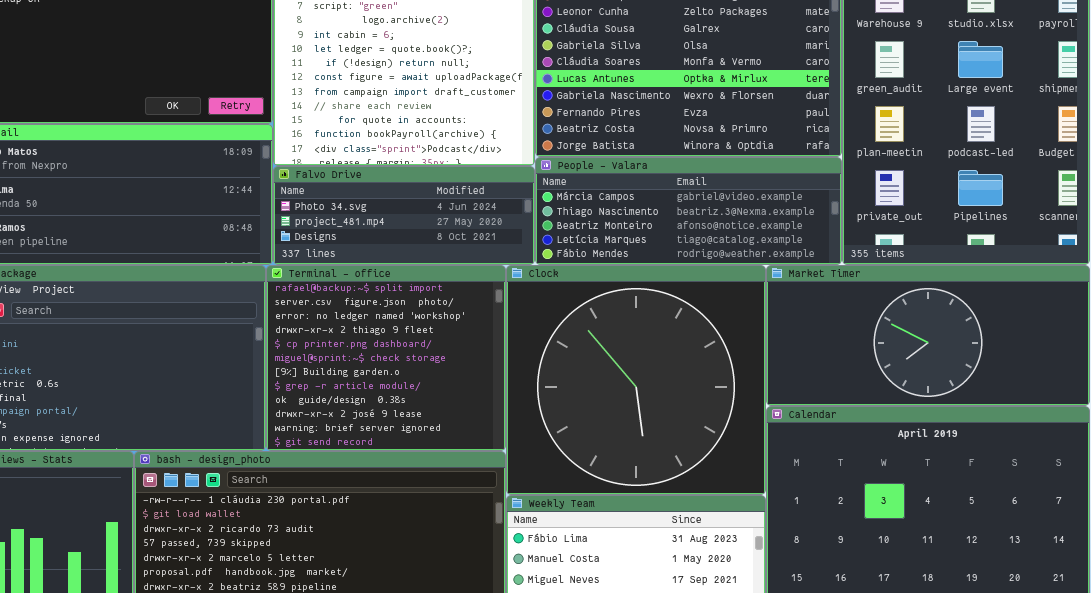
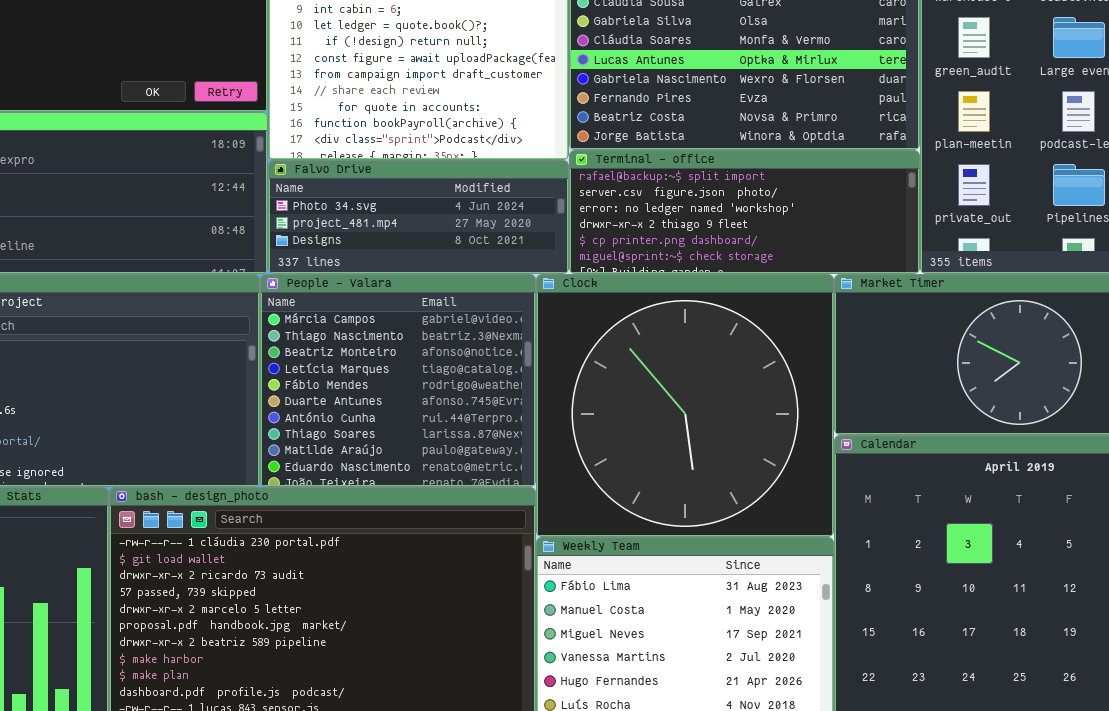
People - Valara: [535,157,842,265] -> [260,274,536,487], moved, resized
Terminal - office: [266,265,506,451] -> [569,150,920,274], moved, resized

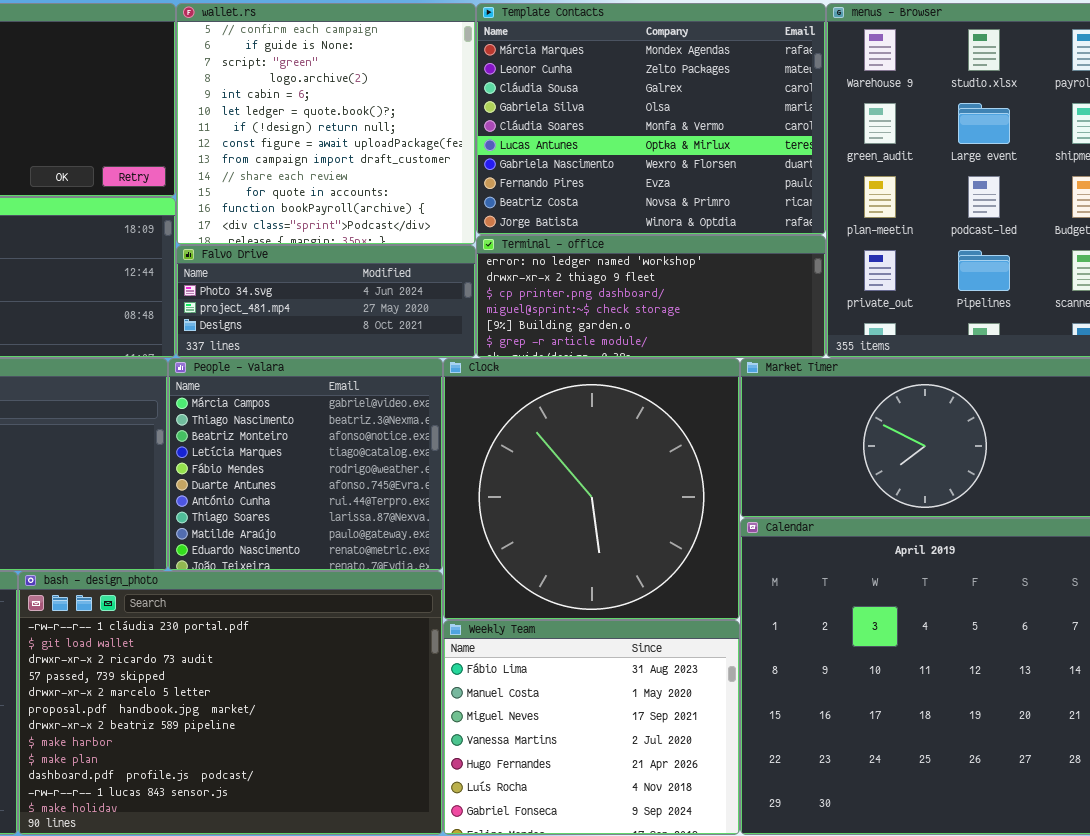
Terminal - office: [569,150,920,274] -> [476,235,826,358], scrolled down 2 rows

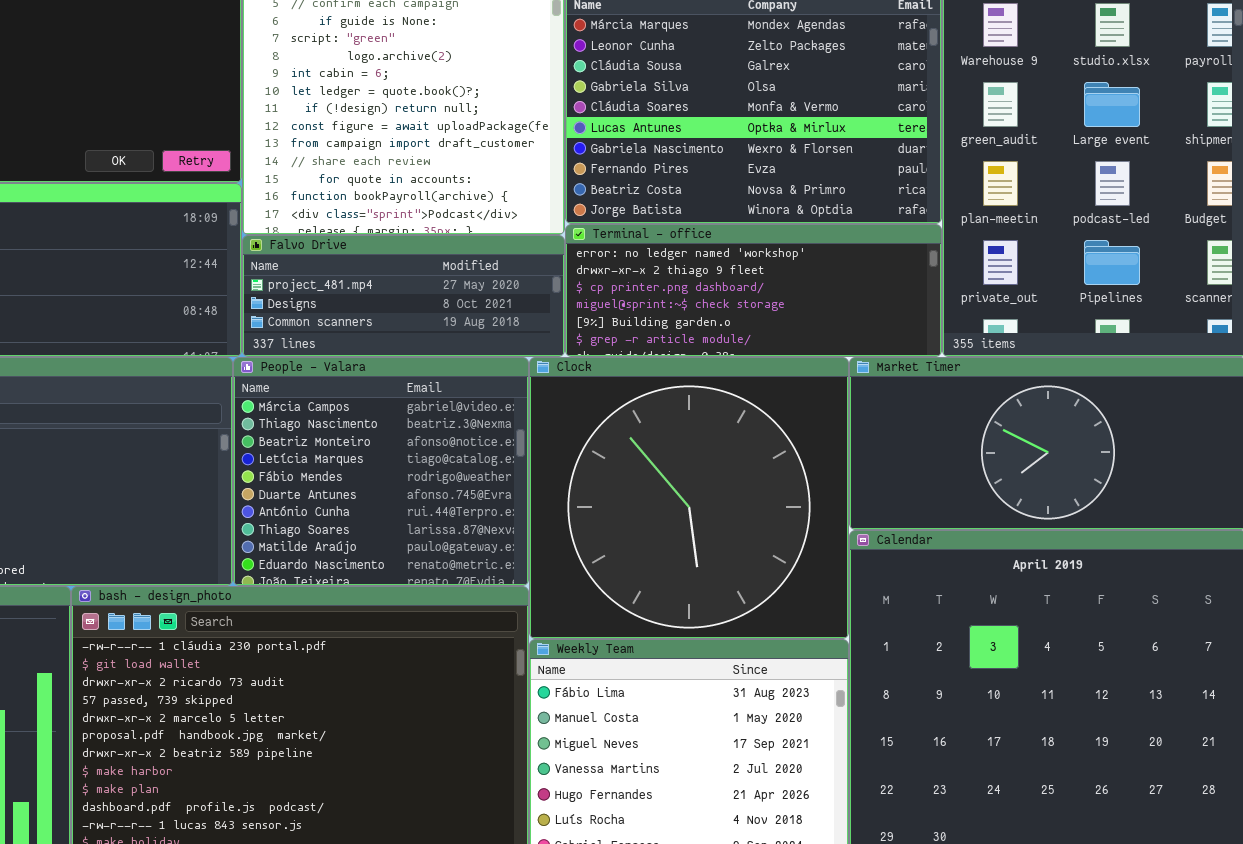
Falvo Drive: [176,245,476,358] -> [242,235,565,357], scrolled down 1 row

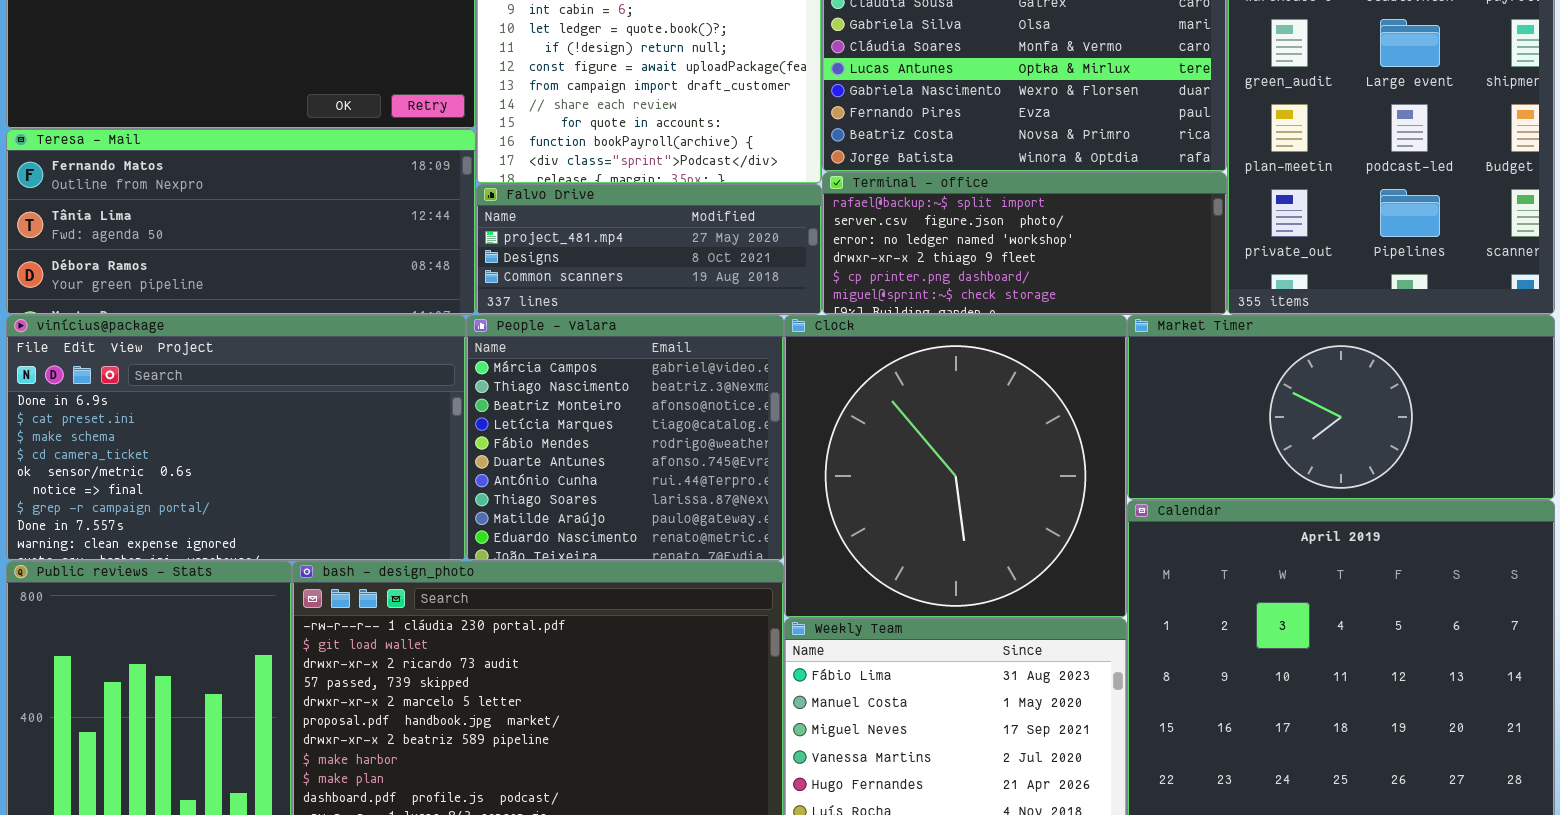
Terminal - office: [565,224,942,357] -> [822,172,1227,315], scrolled up 2 rows

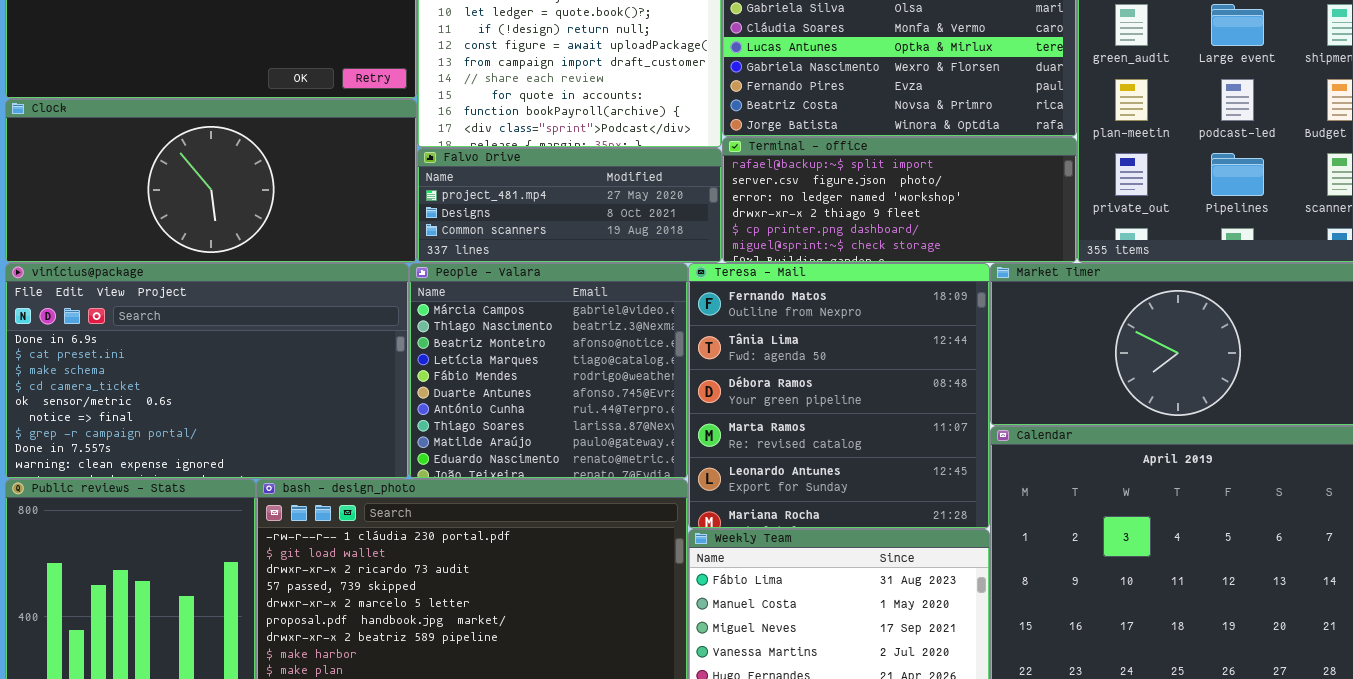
Teresa - Mail: [6,129,476,315] -> [688,263,990,529], moved, resized
Clock: [784,315,1127,618] -> [5,99,417,263], moved, resized

